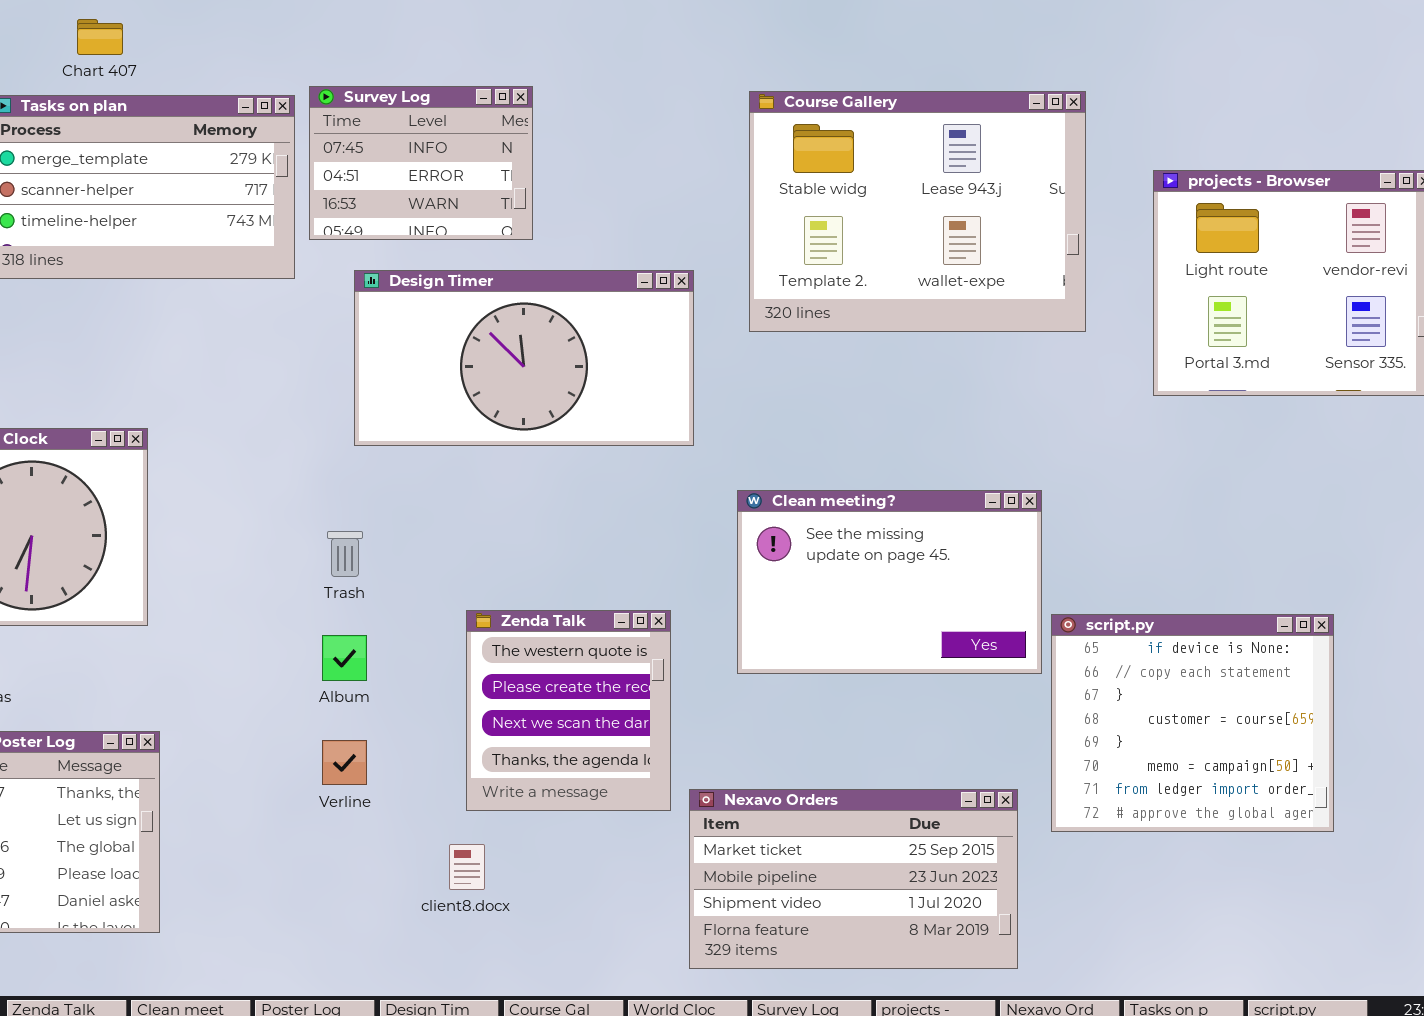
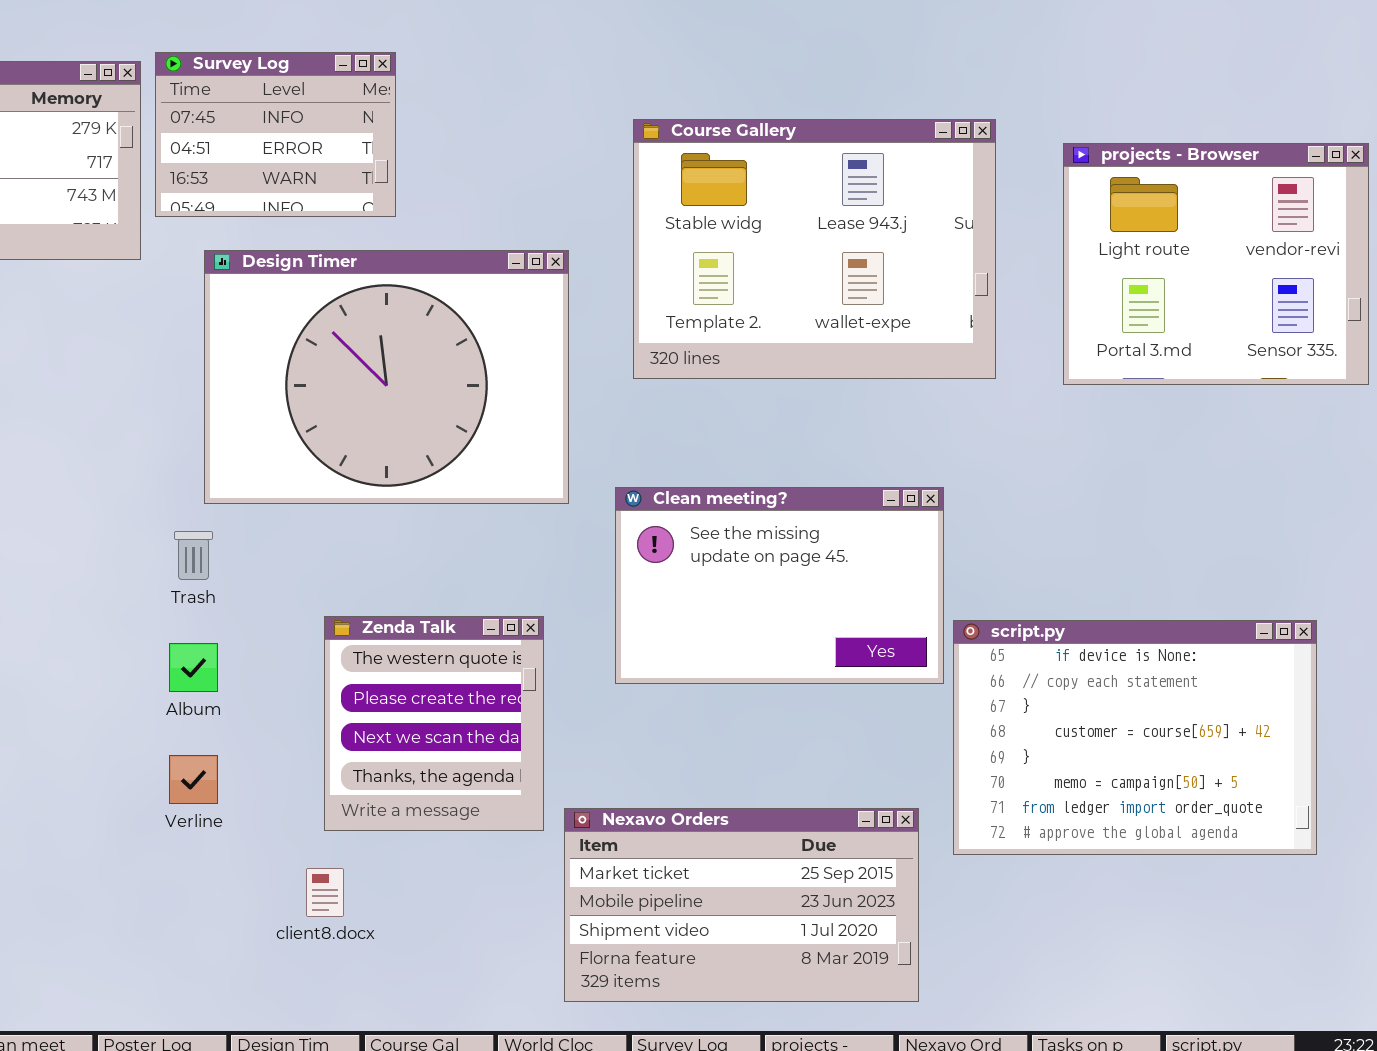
Course Gallery: [749,91,1086,332] -> [633,119,996,379], moved
Design Timer: [354,270,694,446] -> [204,250,569,504], resized
script.py: [1051,614,1334,832] -> [953,620,1317,855], resized

